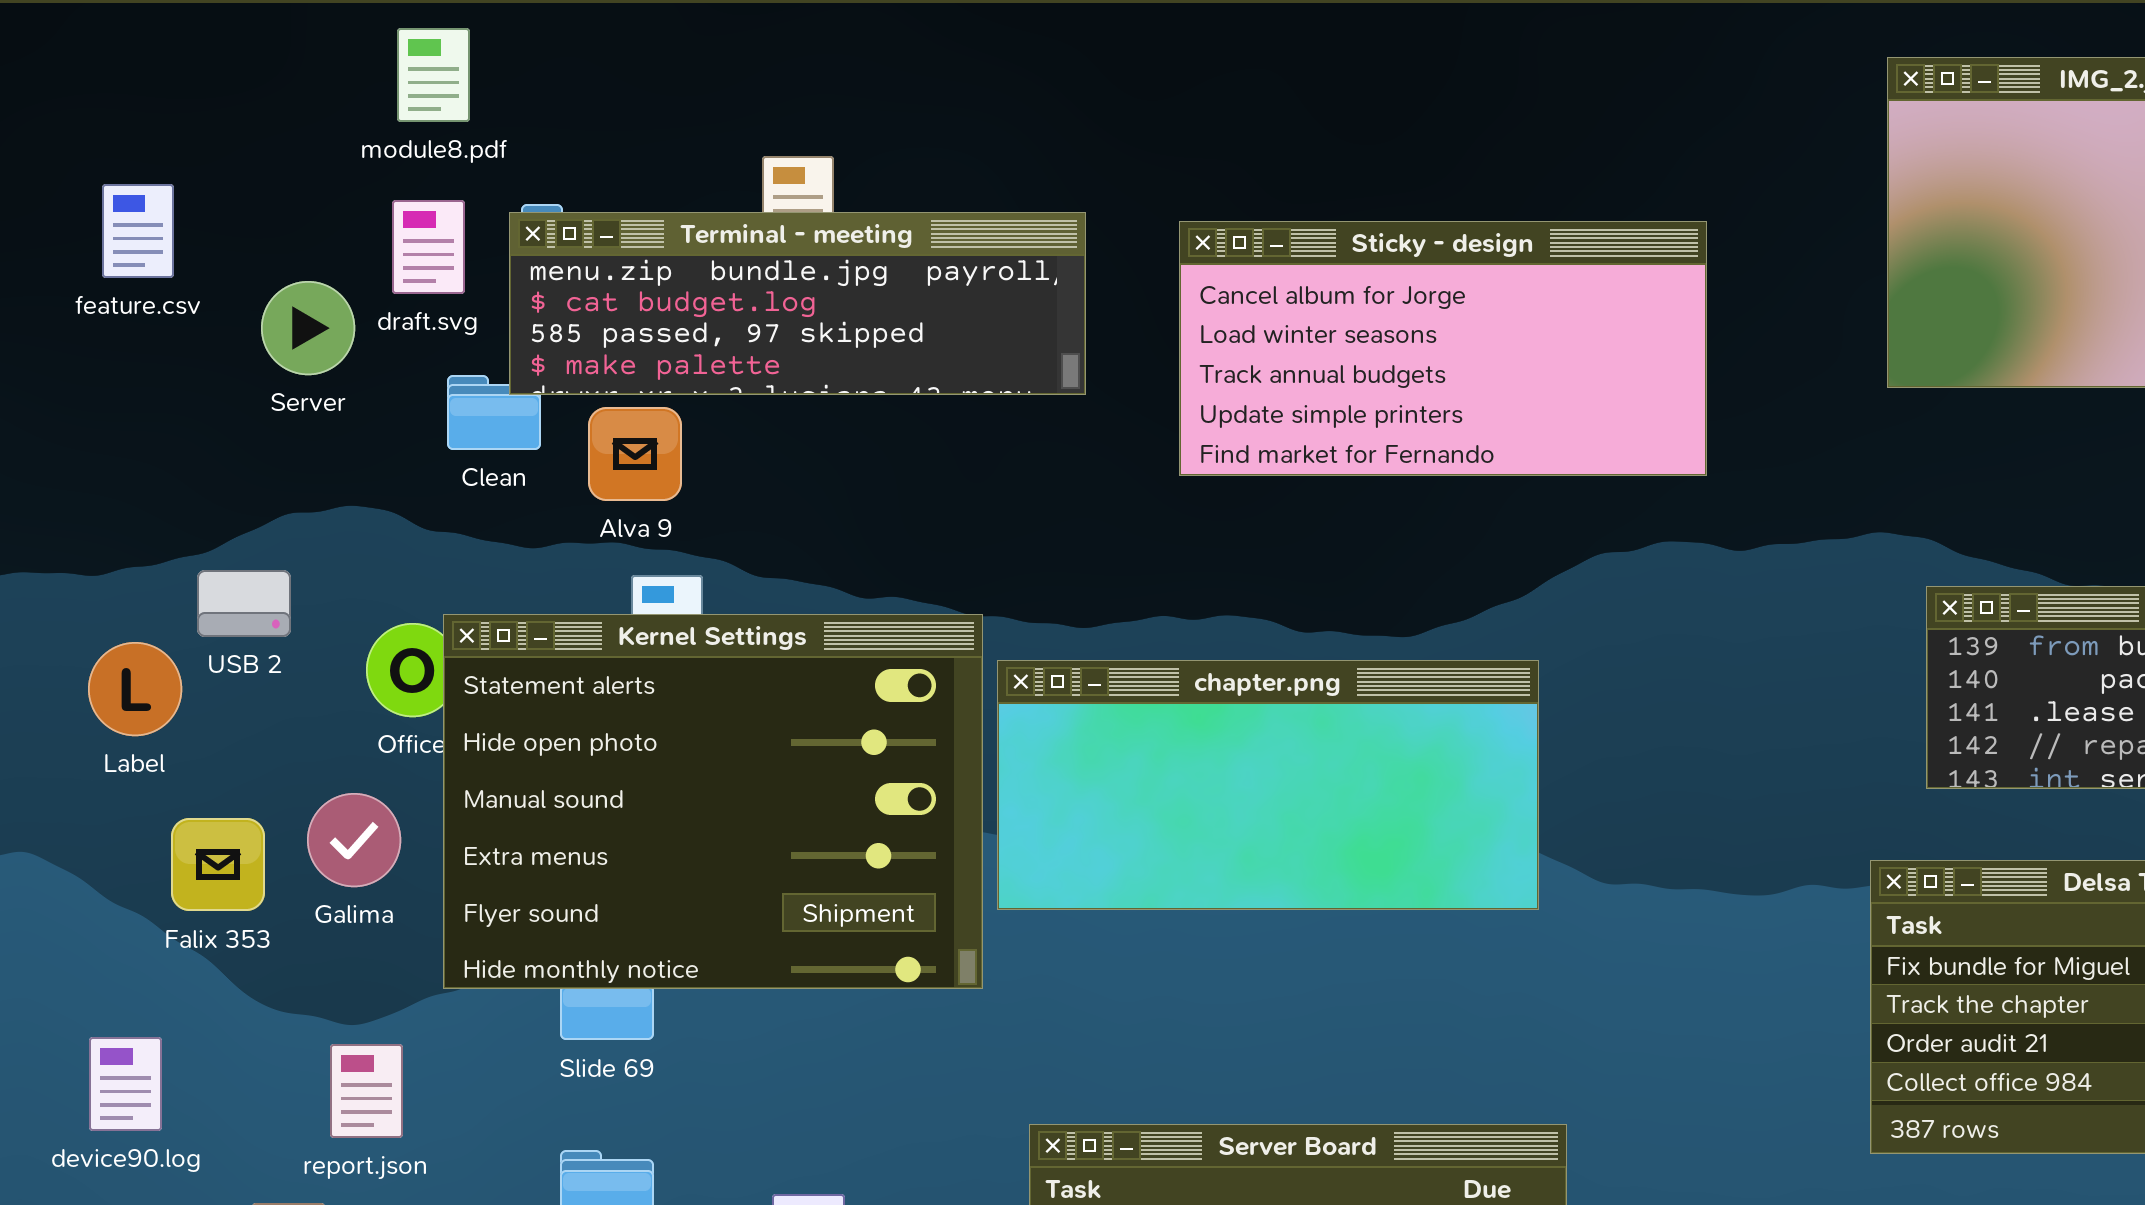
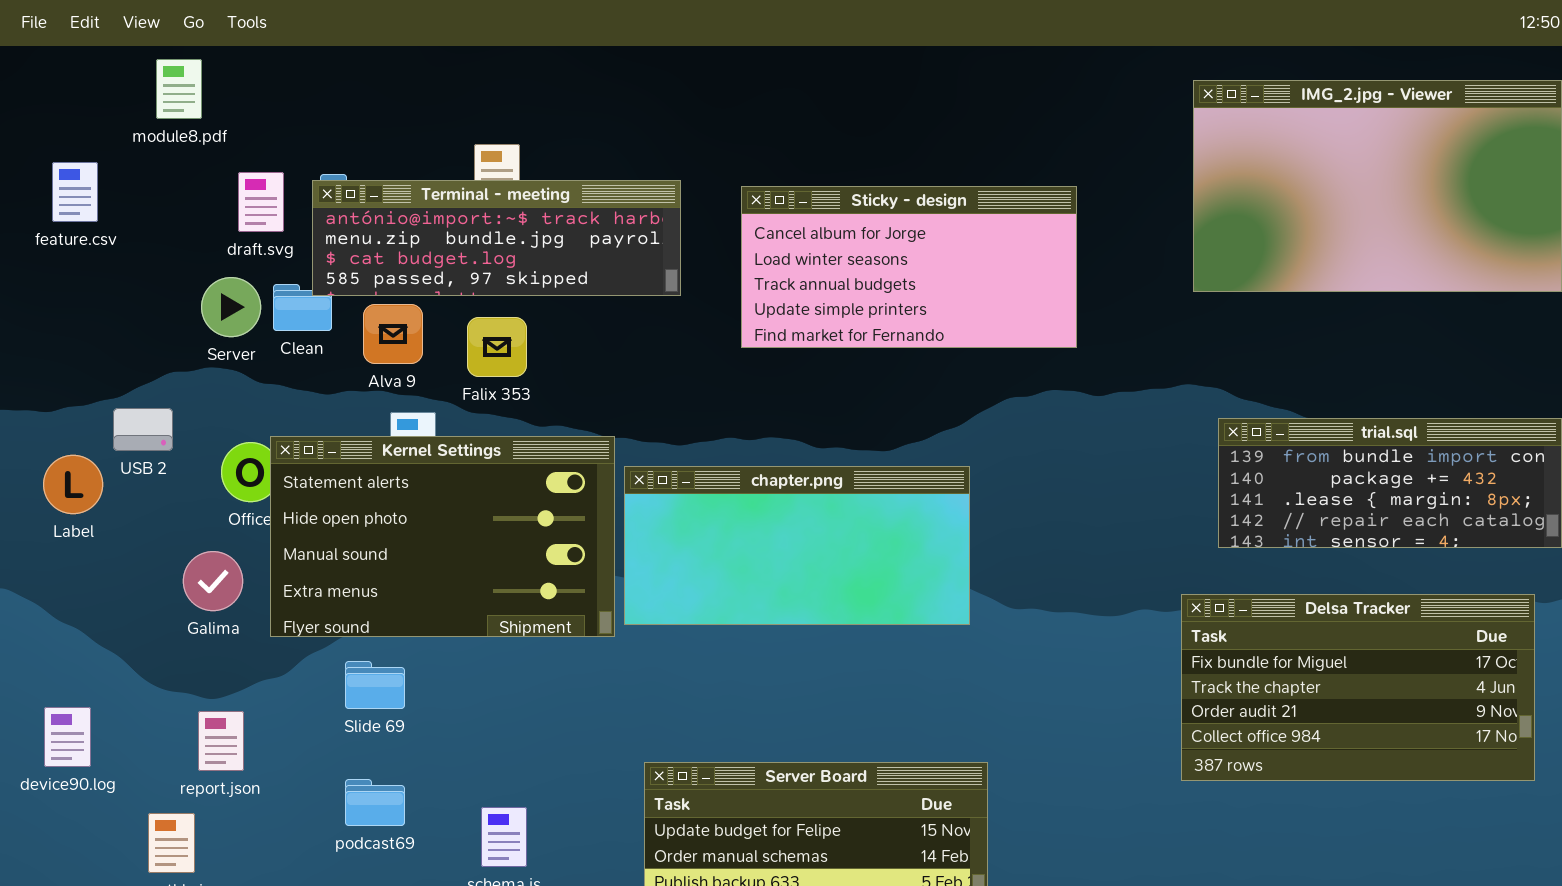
module8.pdf: [397,28,470,122] -> [156,59,202,119], moved
Terminal - meeting: [509,212,1086,395] -> [312,180,681,296], scrolled up 1 row
Server: [261,281,355,375] -> [201,277,261,337], moved
Kernel Settings: [443,614,983,989] -> [270,436,615,637], resized
Falix 353: [171,818,265,911] -> [467,317,527,377], moved

